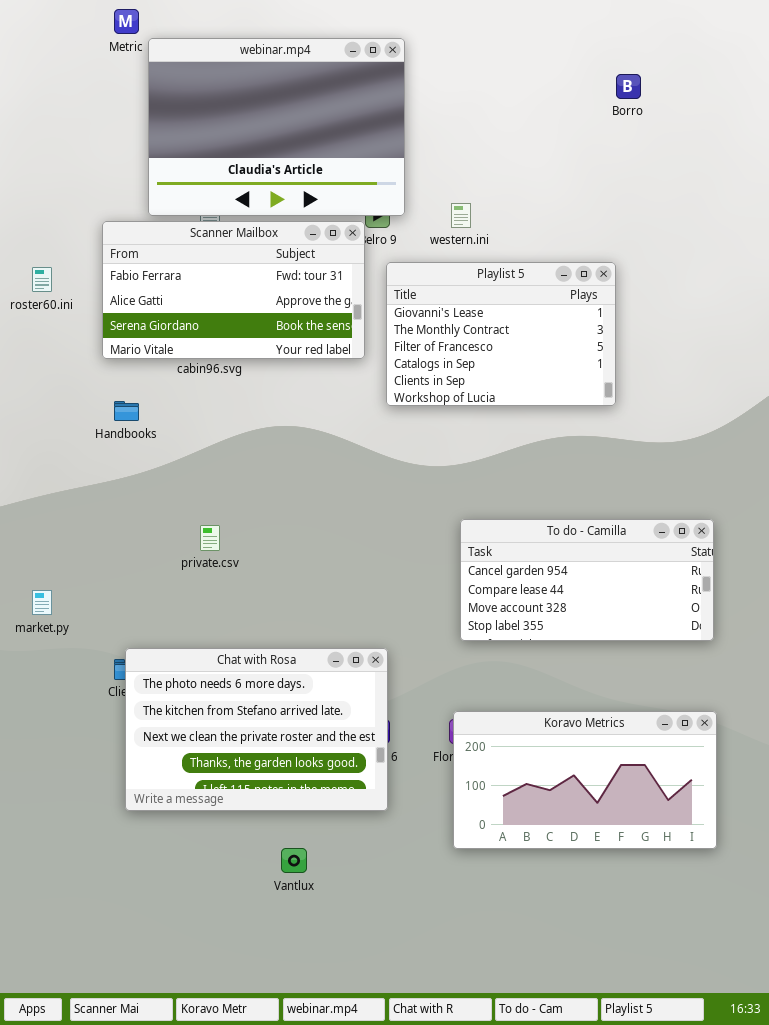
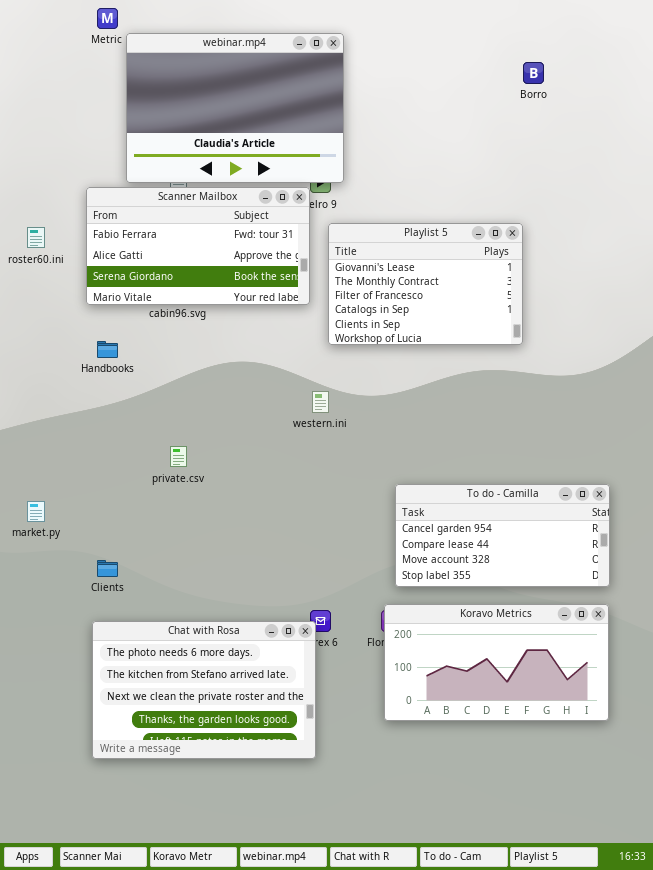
western.ini: [451,203,471,228] -> [312,391,329,413], moved
To do - Camilla: [460,519,714,641] -> [395,484,610,587], moved
Chat with Rosa: [125,648,388,811] -> [92,621,316,759], moved

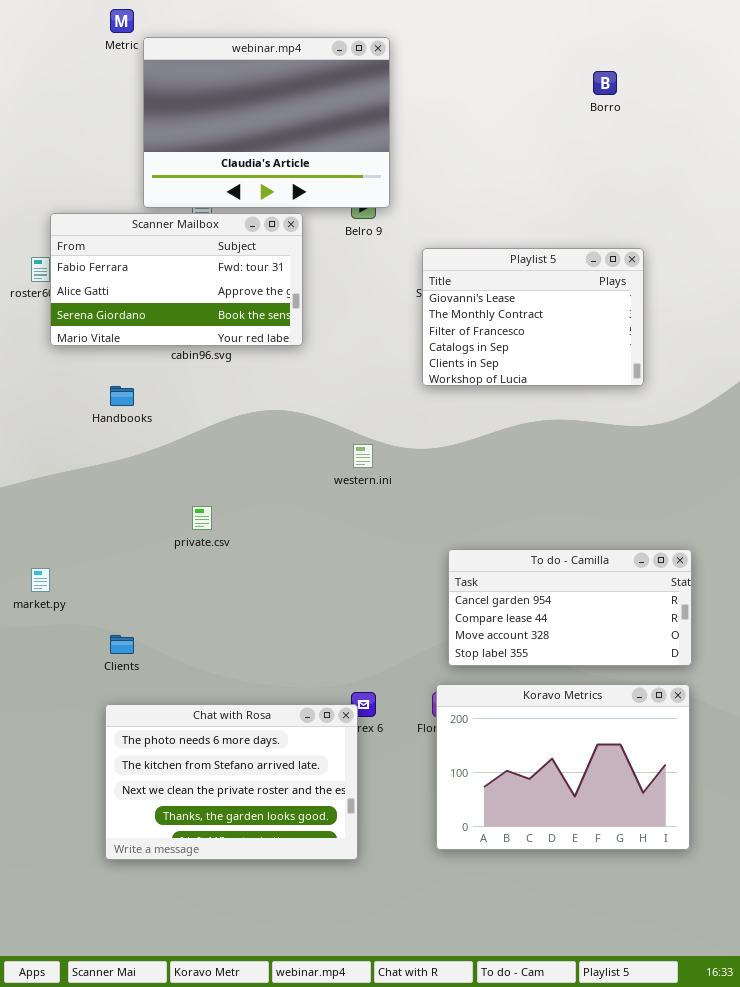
Scanner Mailbox: [86,187,310,305] -> [50,213,303,346], moved
Playlist 5: [328,223,523,345] -> [422,248,644,386], moved
Koravo Metrics: [384,604,609,721] -> [436,684,690,850], resized

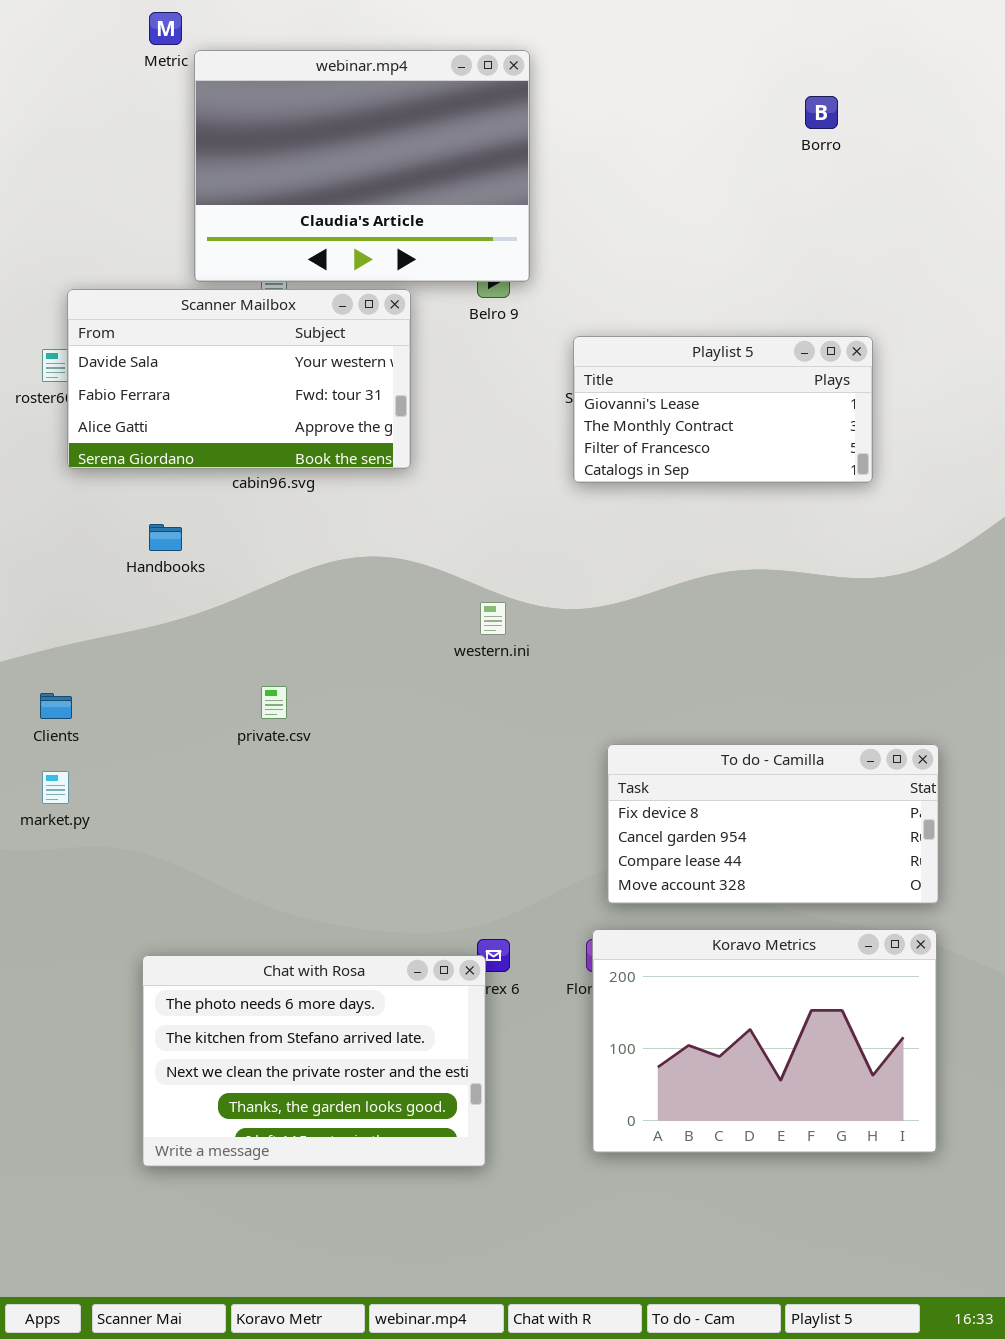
Scanner Mailbox: [50,213,303,346] -> [67,289,411,469], scrolled up 1 row
Playlist 5: [422,248,644,386] -> [573,336,873,483], resized
To do - Camilla: [448,549,692,666] -> [607,744,939,904], scrolled up 1 row
Clients: [110,635,134,654] -> [40,693,72,719], moved

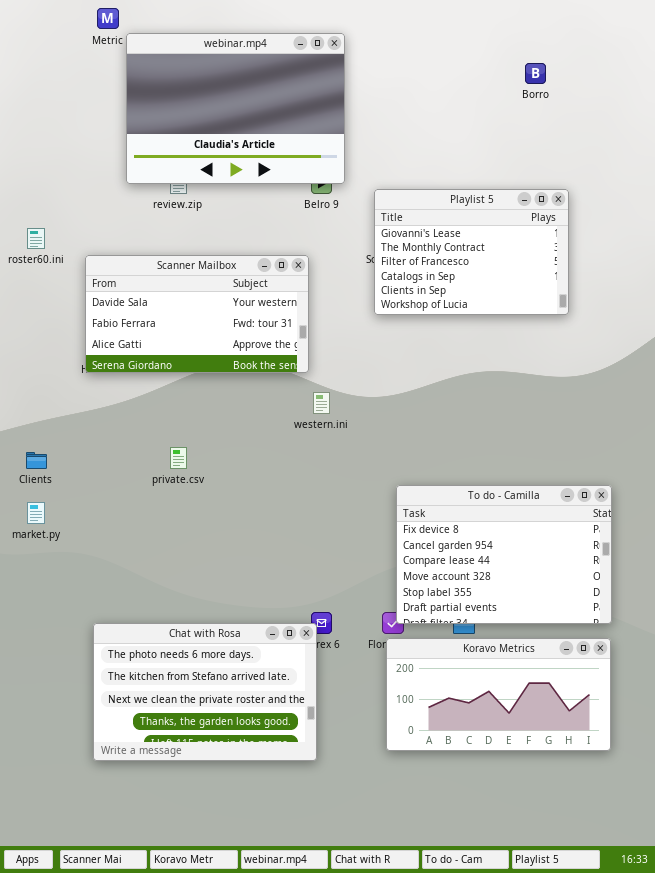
Scanner Mailbox: [67,289,411,469] -> [85,255,309,373], moved
Playlist 5: [573,336,873,483] -> [374,189,569,315], resized
To do - Camilla: [607,744,939,904] -> [396,485,612,624], resized
Koravo Metrics: [592,929,937,1153] -> [386,638,611,751], resized

